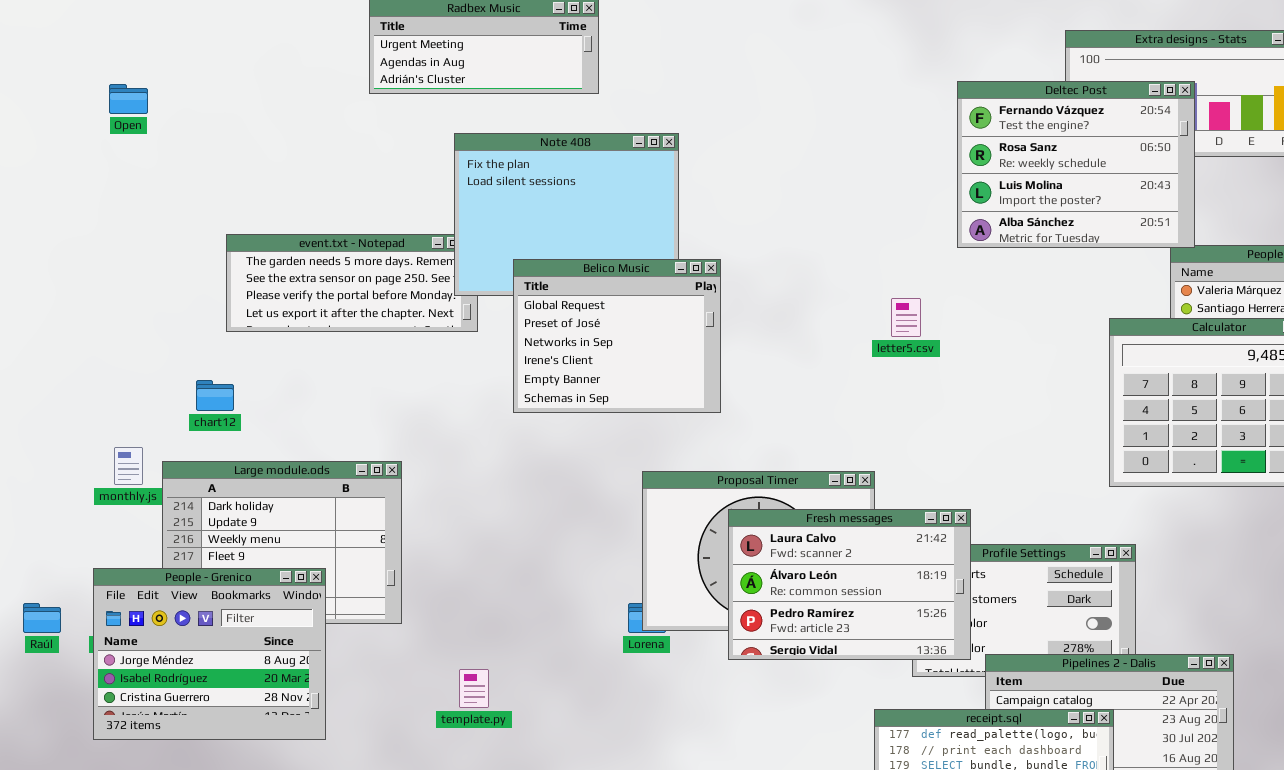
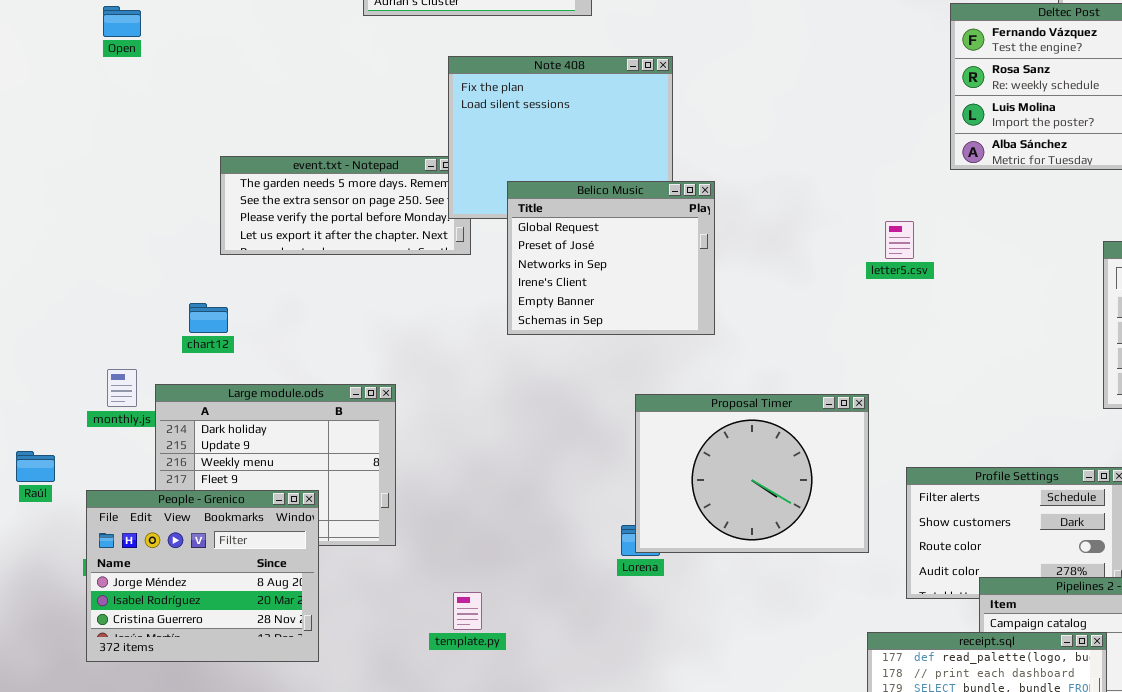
Fresh messages: [728,509,971,660] -> none, closed
Raúl: [23,603,61,633] -> [16,451,55,482], moved

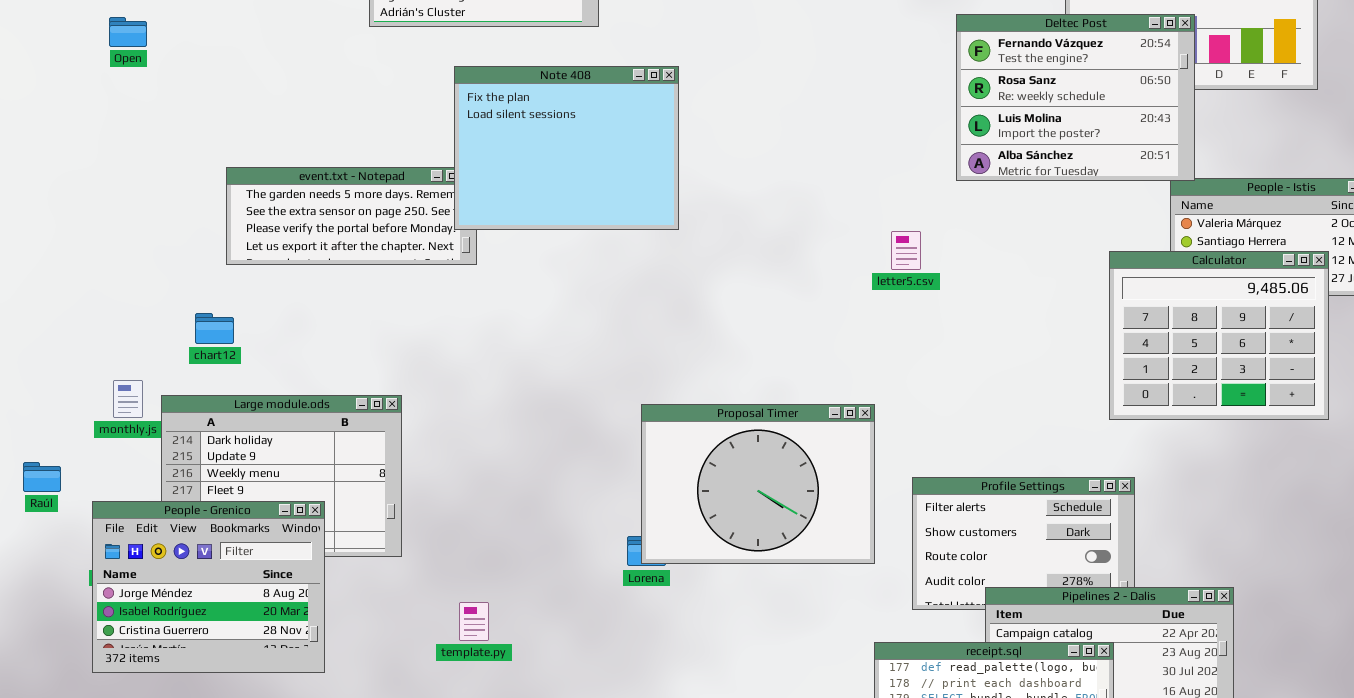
Belico Music: [507,181,715,335] -> none, closed

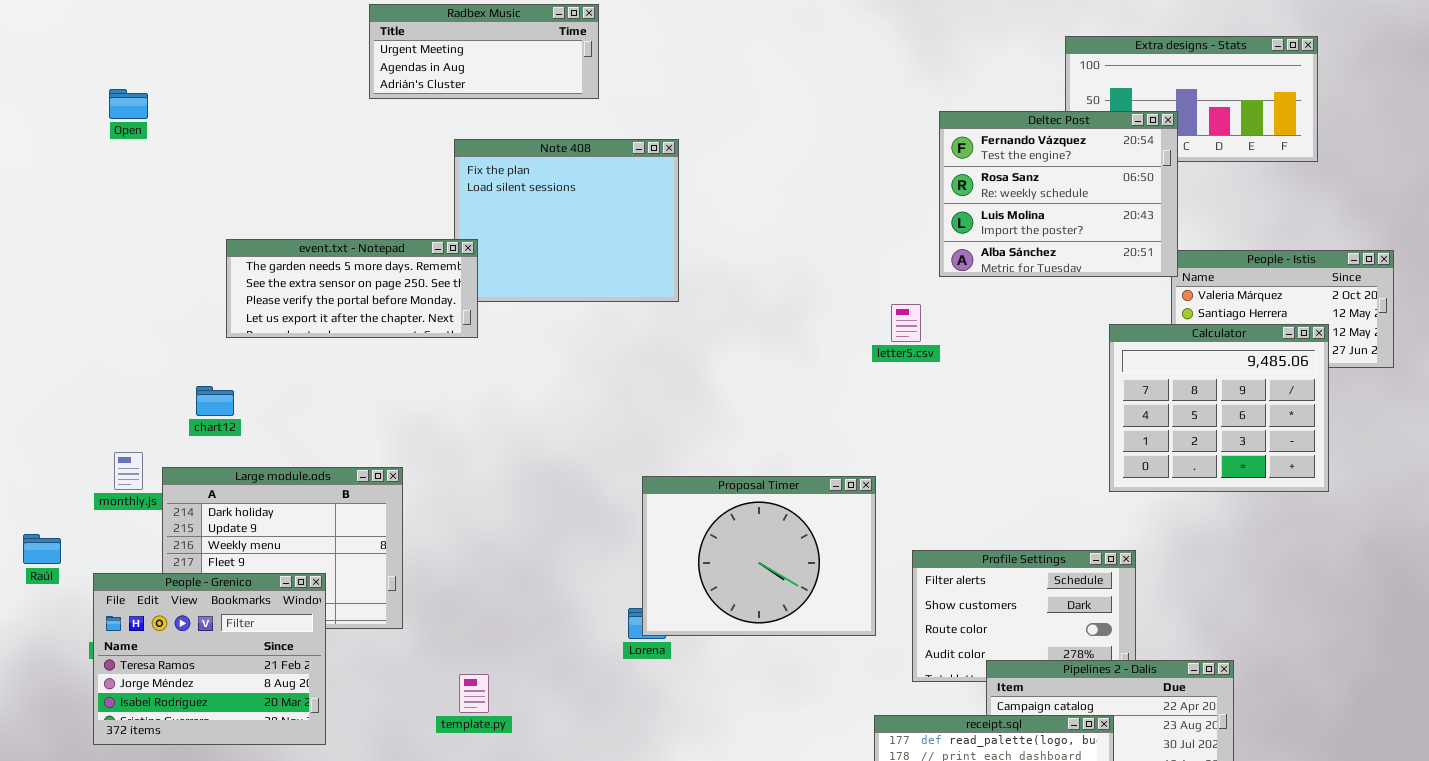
Deltec Post: [956,14,1195,181] -> [939,111,1178,277], moved
event.txt - Notepad: [226,167,477,265] -> [226,239,478,338], raised
People - Grenico: [92,501,325,673] -> [93,573,326,745], scrolled up 1 row

